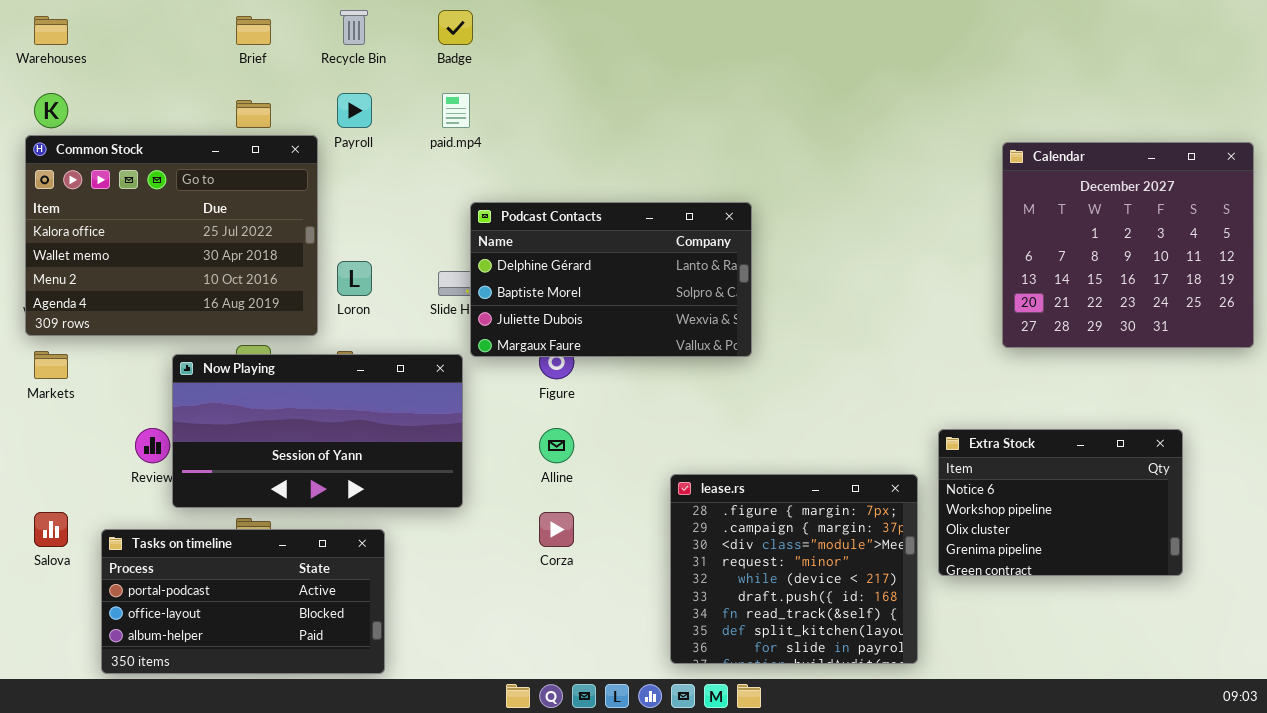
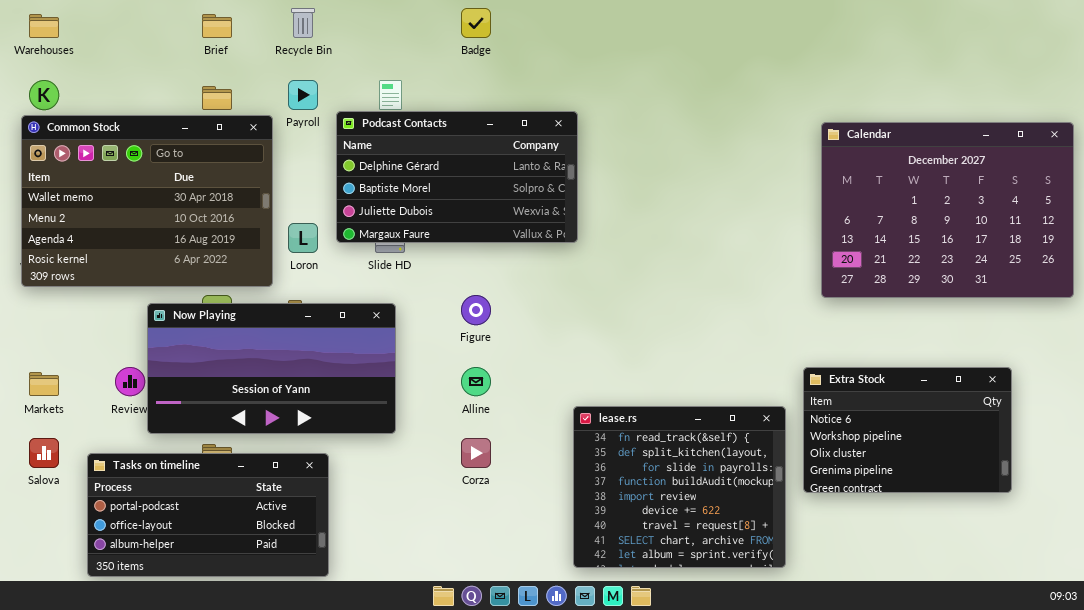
Badge: [438,10,473,45] -> [461,8,491,38], moved
Common Stock: [25,135,318,336] -> [21,115,273,287], scrolled down 1 row
Calendar: [1002,142,1254,348] -> [821,122,1074,298], resized
Podcast Contacts: [470,202,752,357] -> [336,111,578,243], moved
Markets: [34,351,68,379] -> [29,372,59,396], moved
lease.rs: [670,474,918,664] -> [573,406,786,568], scrolled down 6 rows

